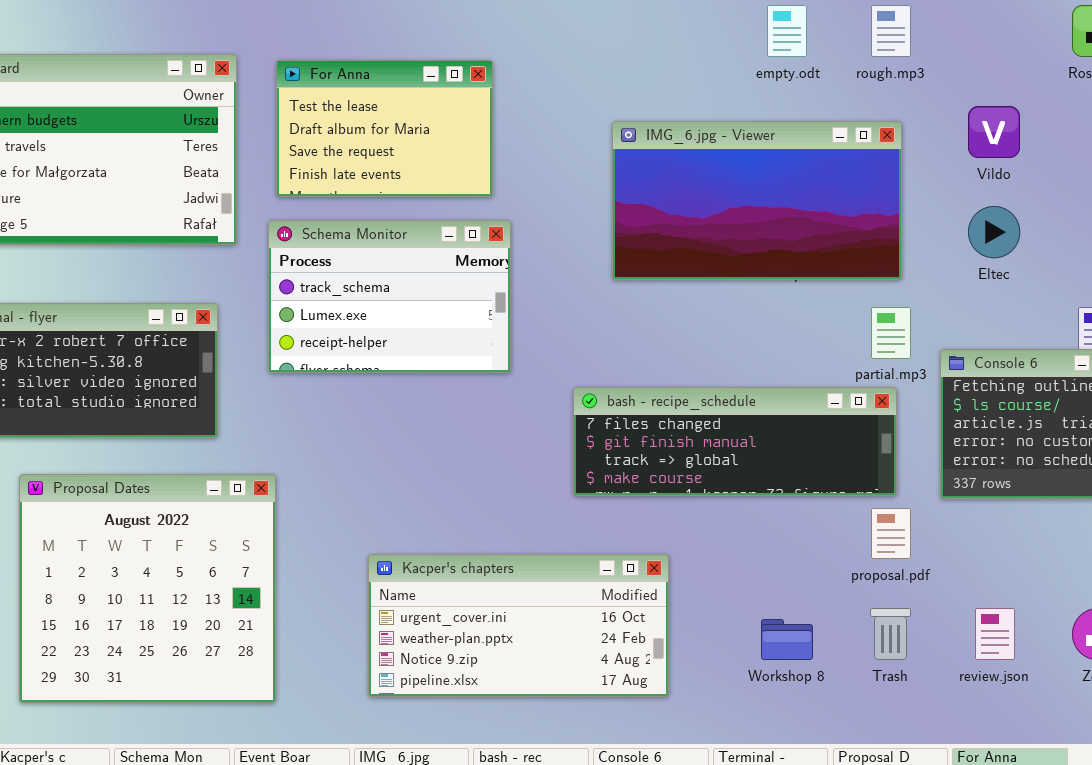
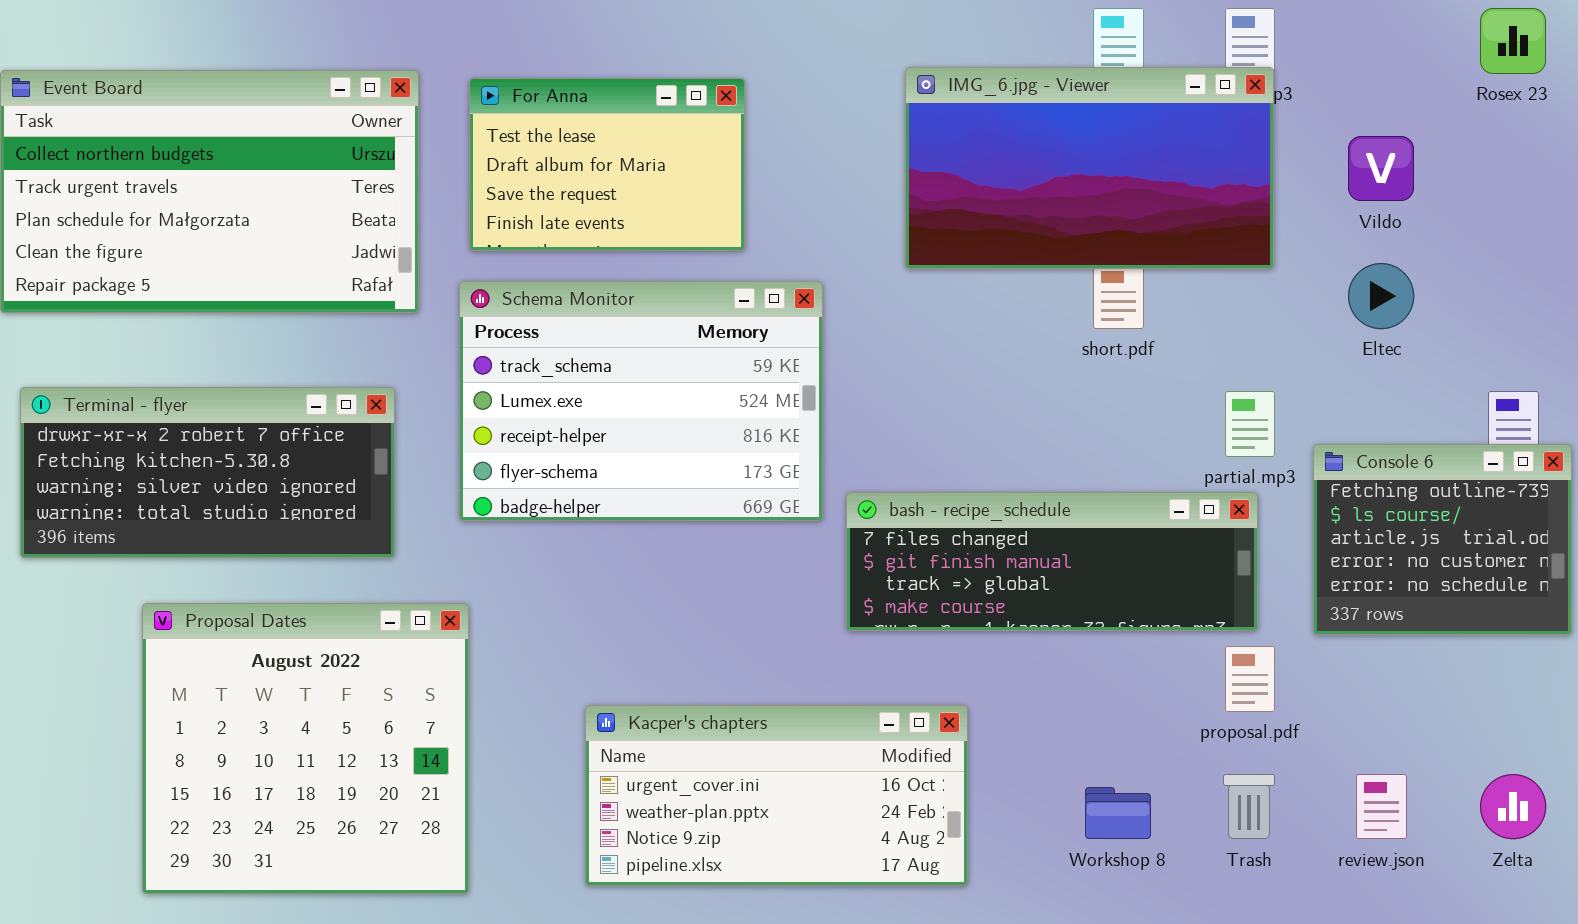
IMG_6.jpg - Viewer: [612,121,902,280] -> [905,67,1274,269], moved
Schema Monitor: [268,220,511,373] -> [459,281,823,521], resized

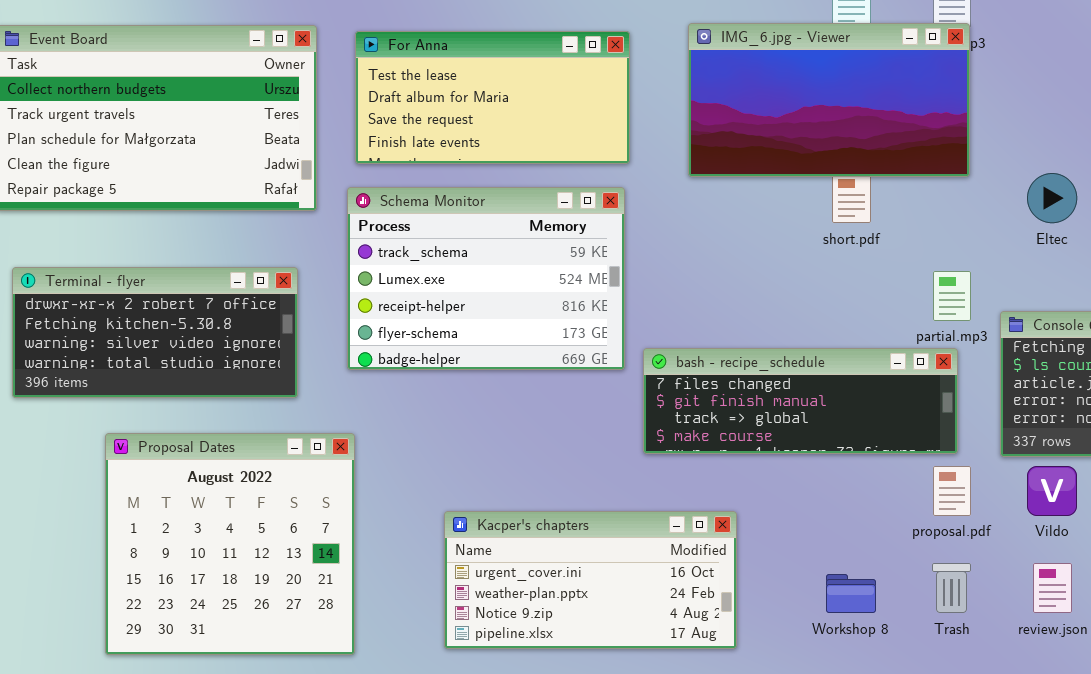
For Anna: [469,78,745,251] -> [355,31,630,164], resized
Vildo: [1348,136,1414,201] -> [1027,466,1077,516], moved

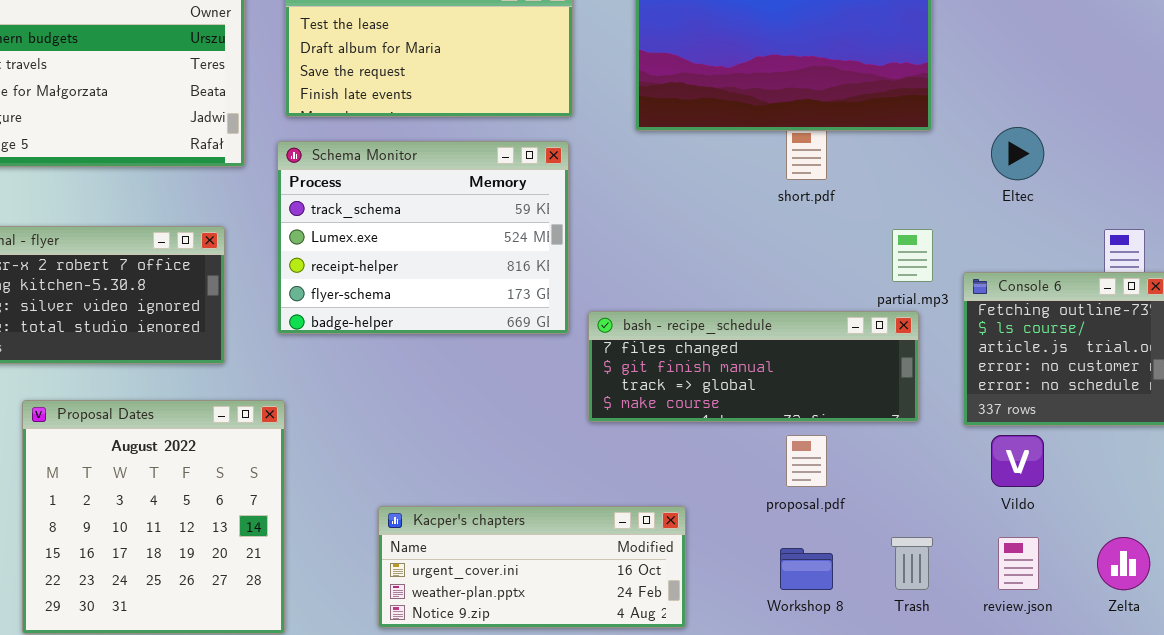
proposal.pdf: [933,466,971,516] -> [786,435,827,487], moved
Kacper's chapters: [444,511,737,649] -> [378,506,686,628], resized

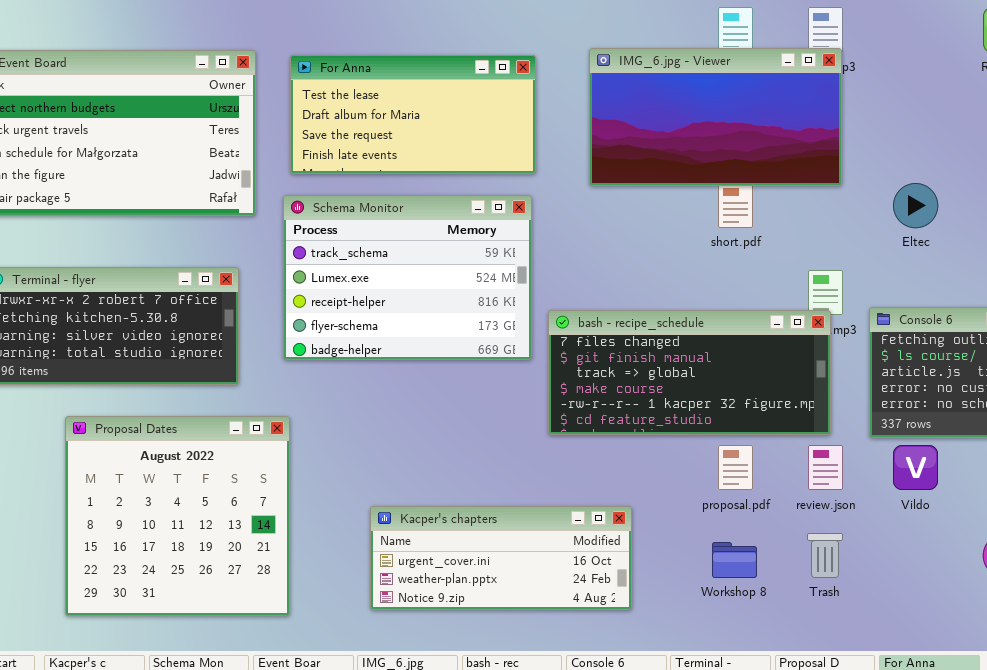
bash - recipe_schedule: [588,311,919,422] -> [548,310,831,435], resized
review.json: [998,537,1039,590] -> [808,445,843,490], moved

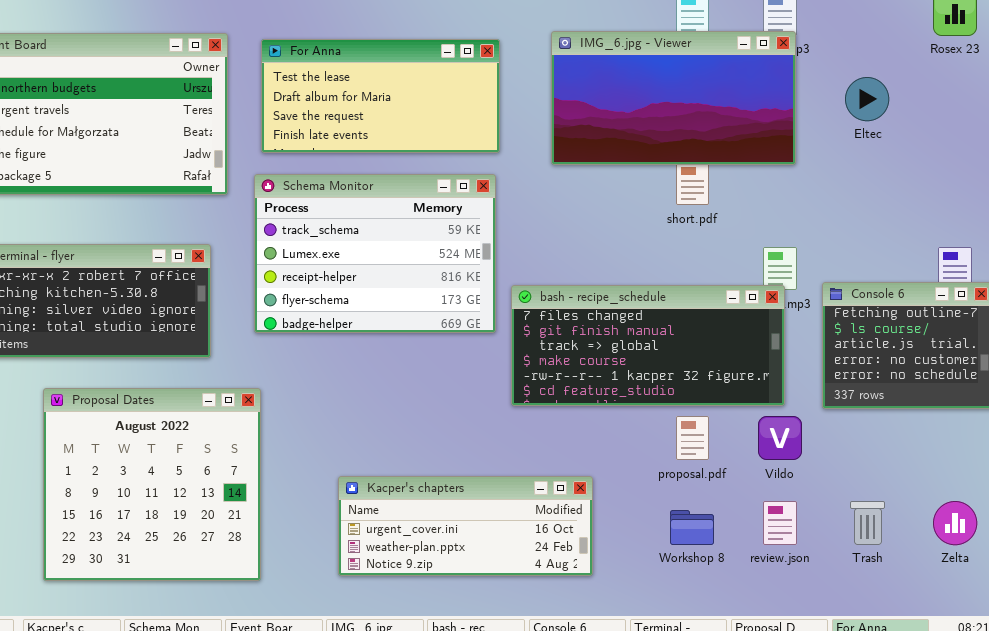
Eltec: [893,183,938,228] -> [845,77,889,121], moved
review.json: [808,445,843,490] -> [763,501,797,545], moved
Vildo: [893,445,938,490] -> [758,416,802,460], moved
Trash: [807,533,843,578] -> [850,501,885,545], moved

